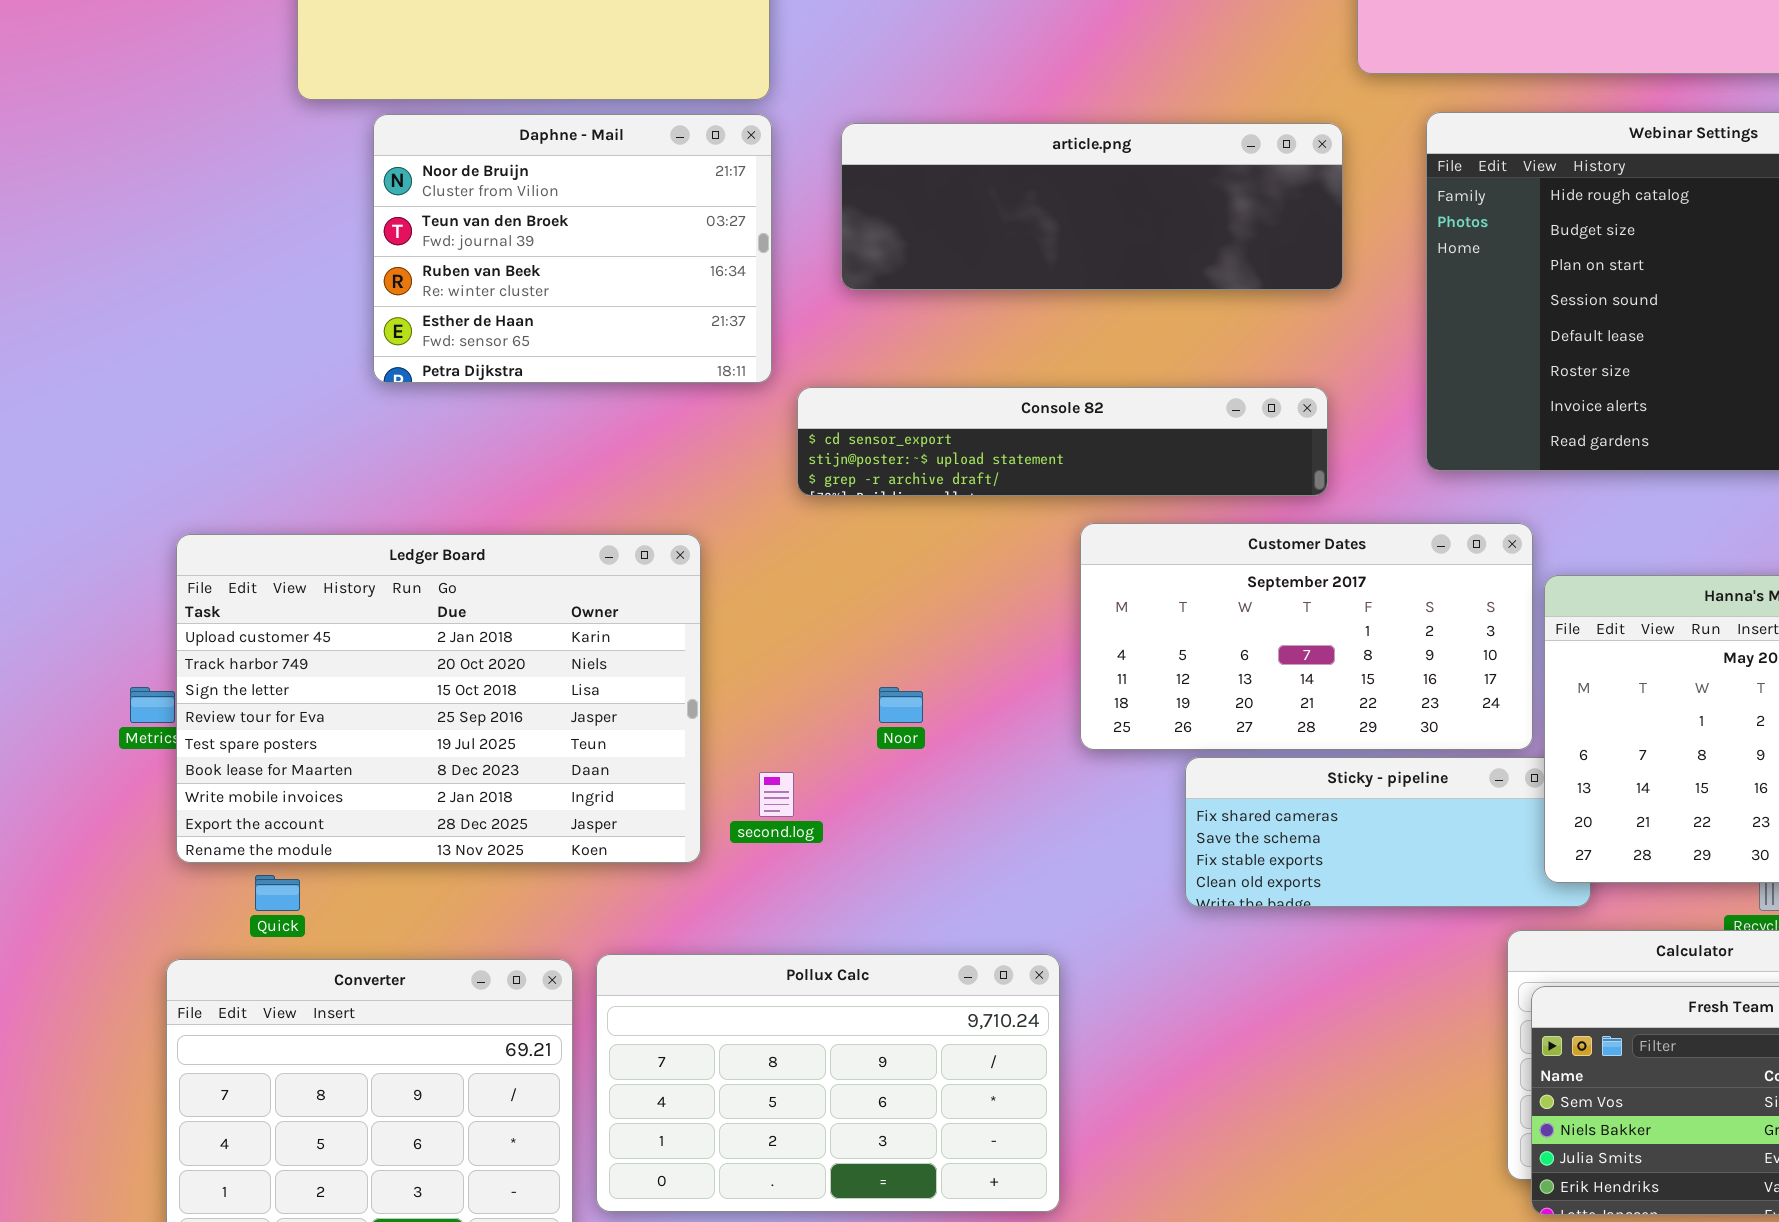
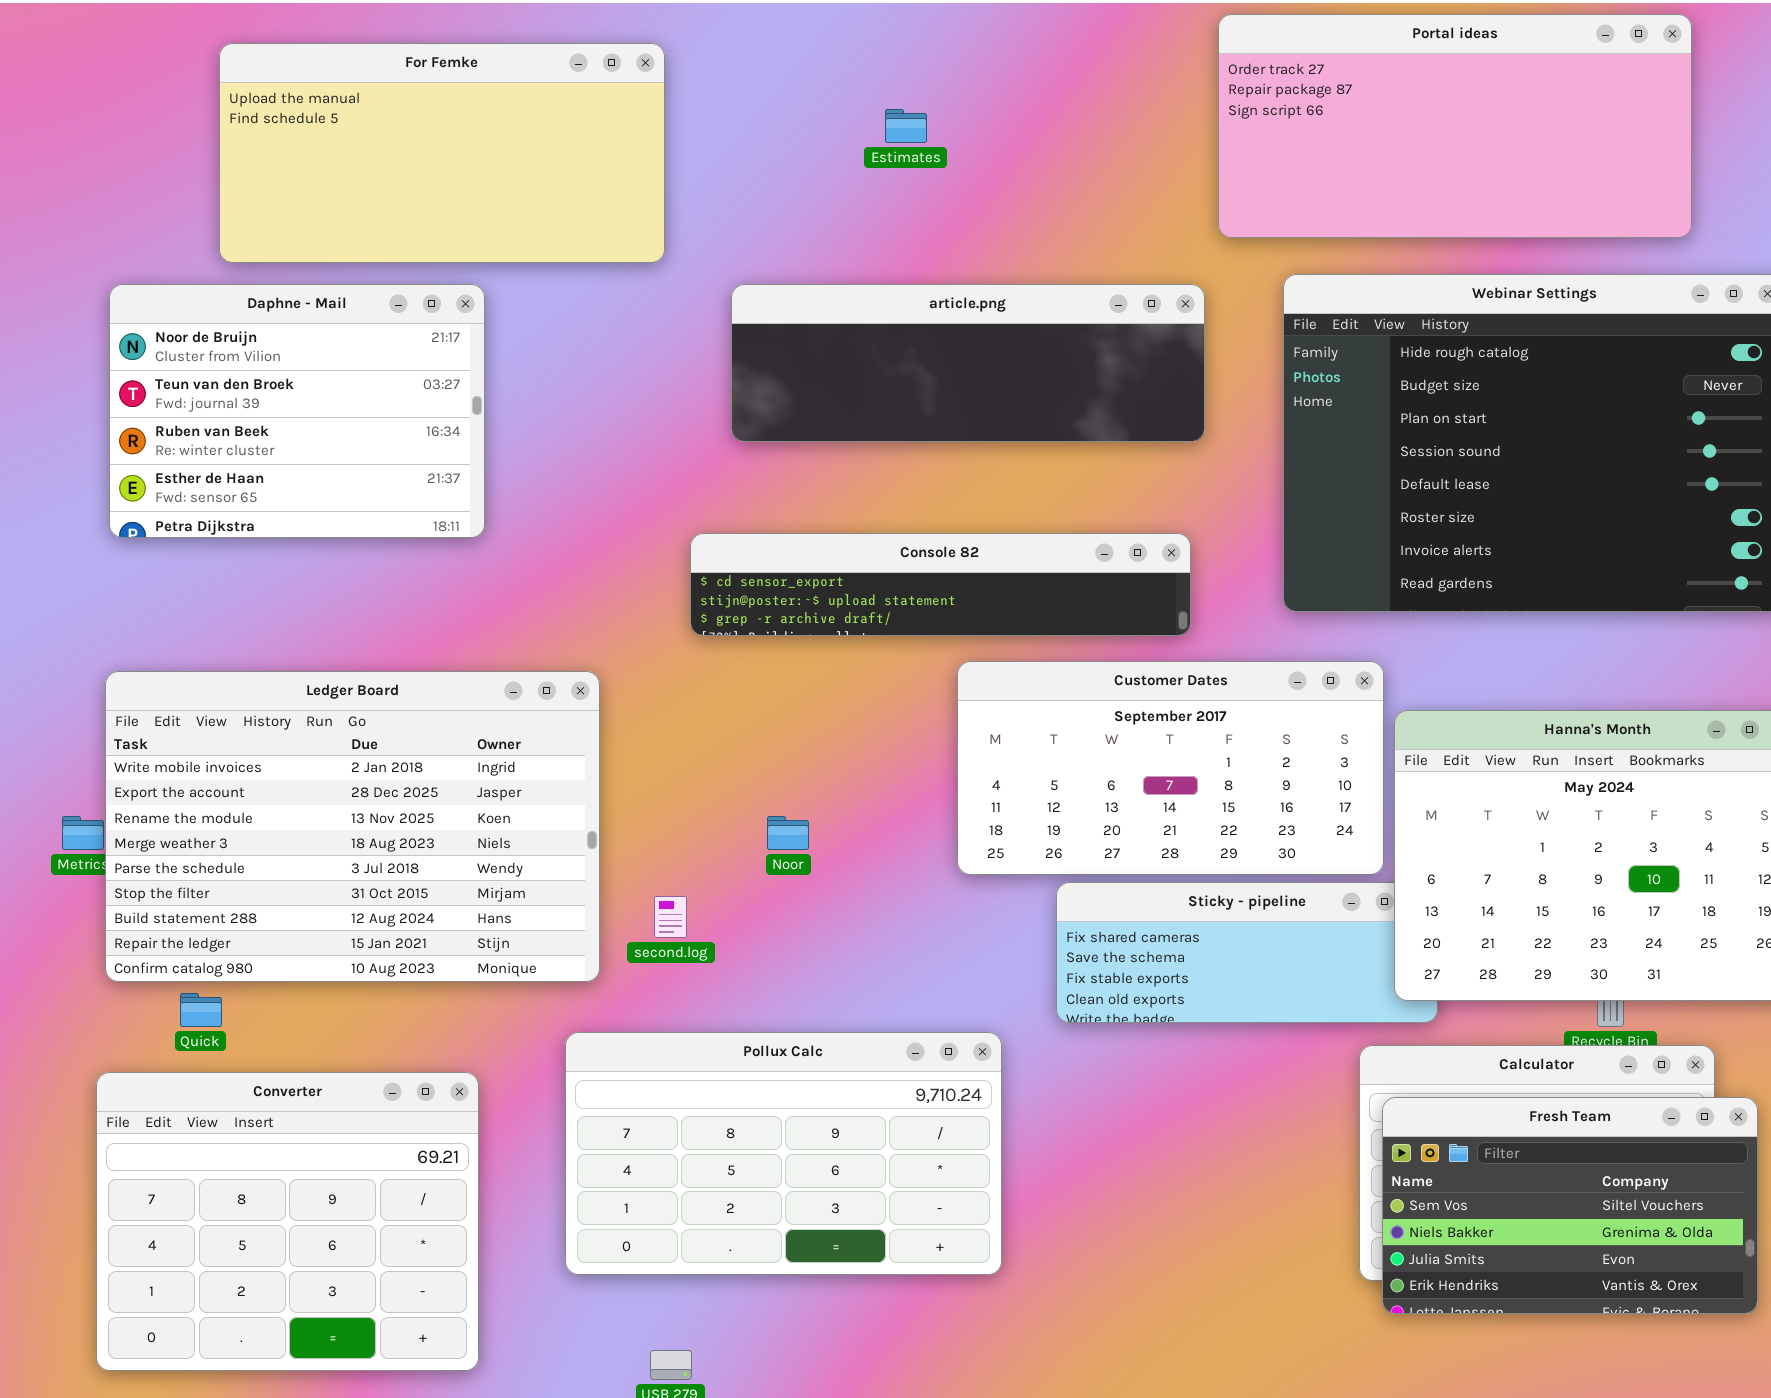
Daphne - Mail: [373,114,772,383] -> [109,284,485,538], moved
Ledger Board: [176,534,701,863] -> [105,671,600,982], scrolled down 6 rows
Pollux Calc: [596,954,1060,1212] -> [565,1032,1002,1275], moved

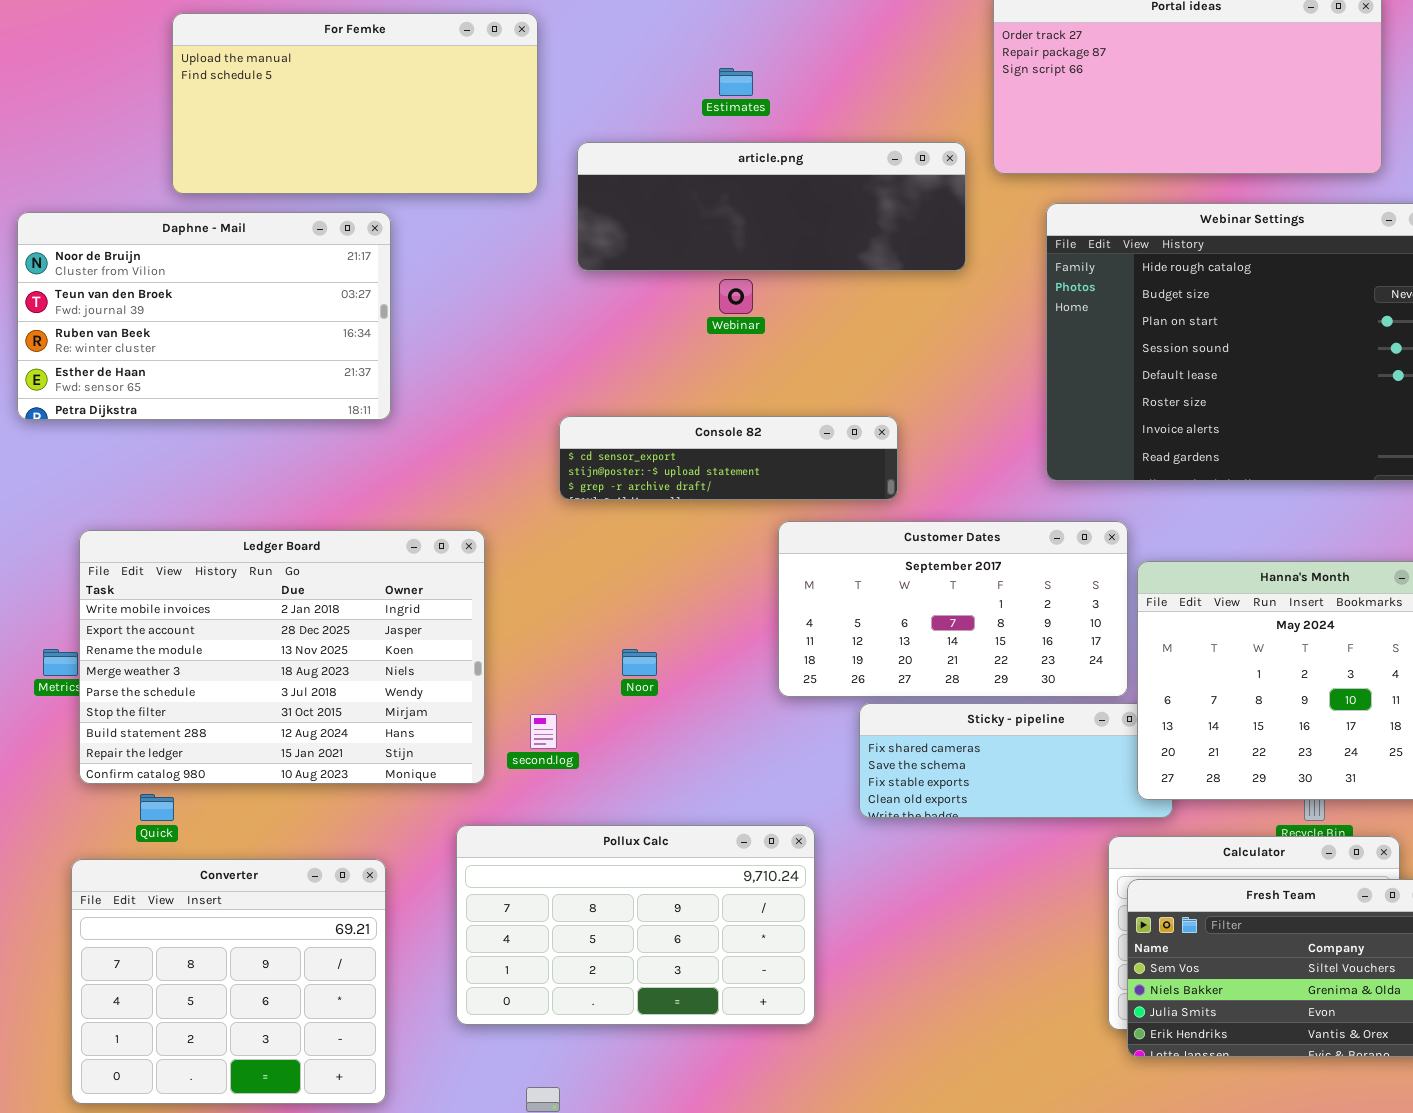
Daphne - Mail: [109,284,485,538] -> [17,212,391,420], resized
article.png: [731,284,1205,442] -> [577,142,966,271], moved
Console 82: [690,533,1191,636] -> [559,416,898,500], resized

